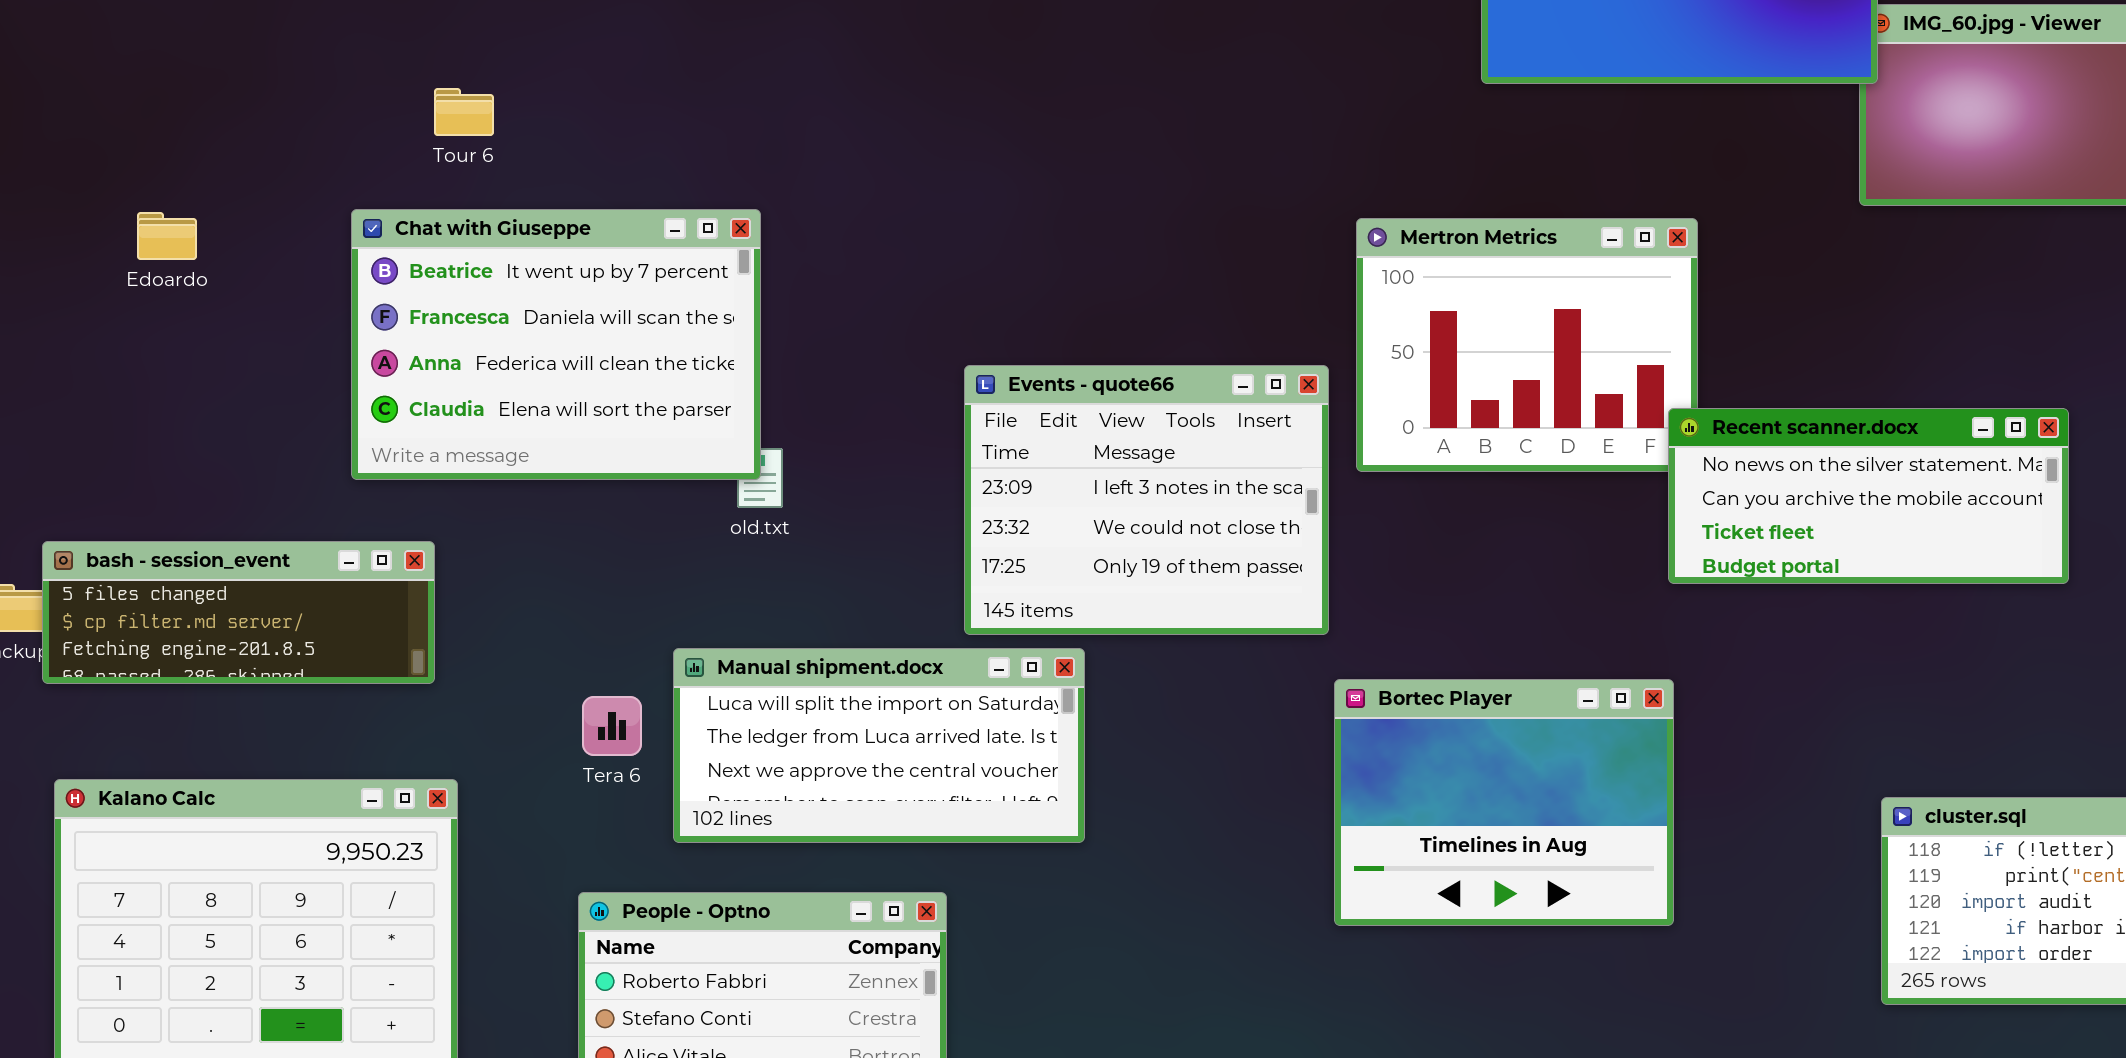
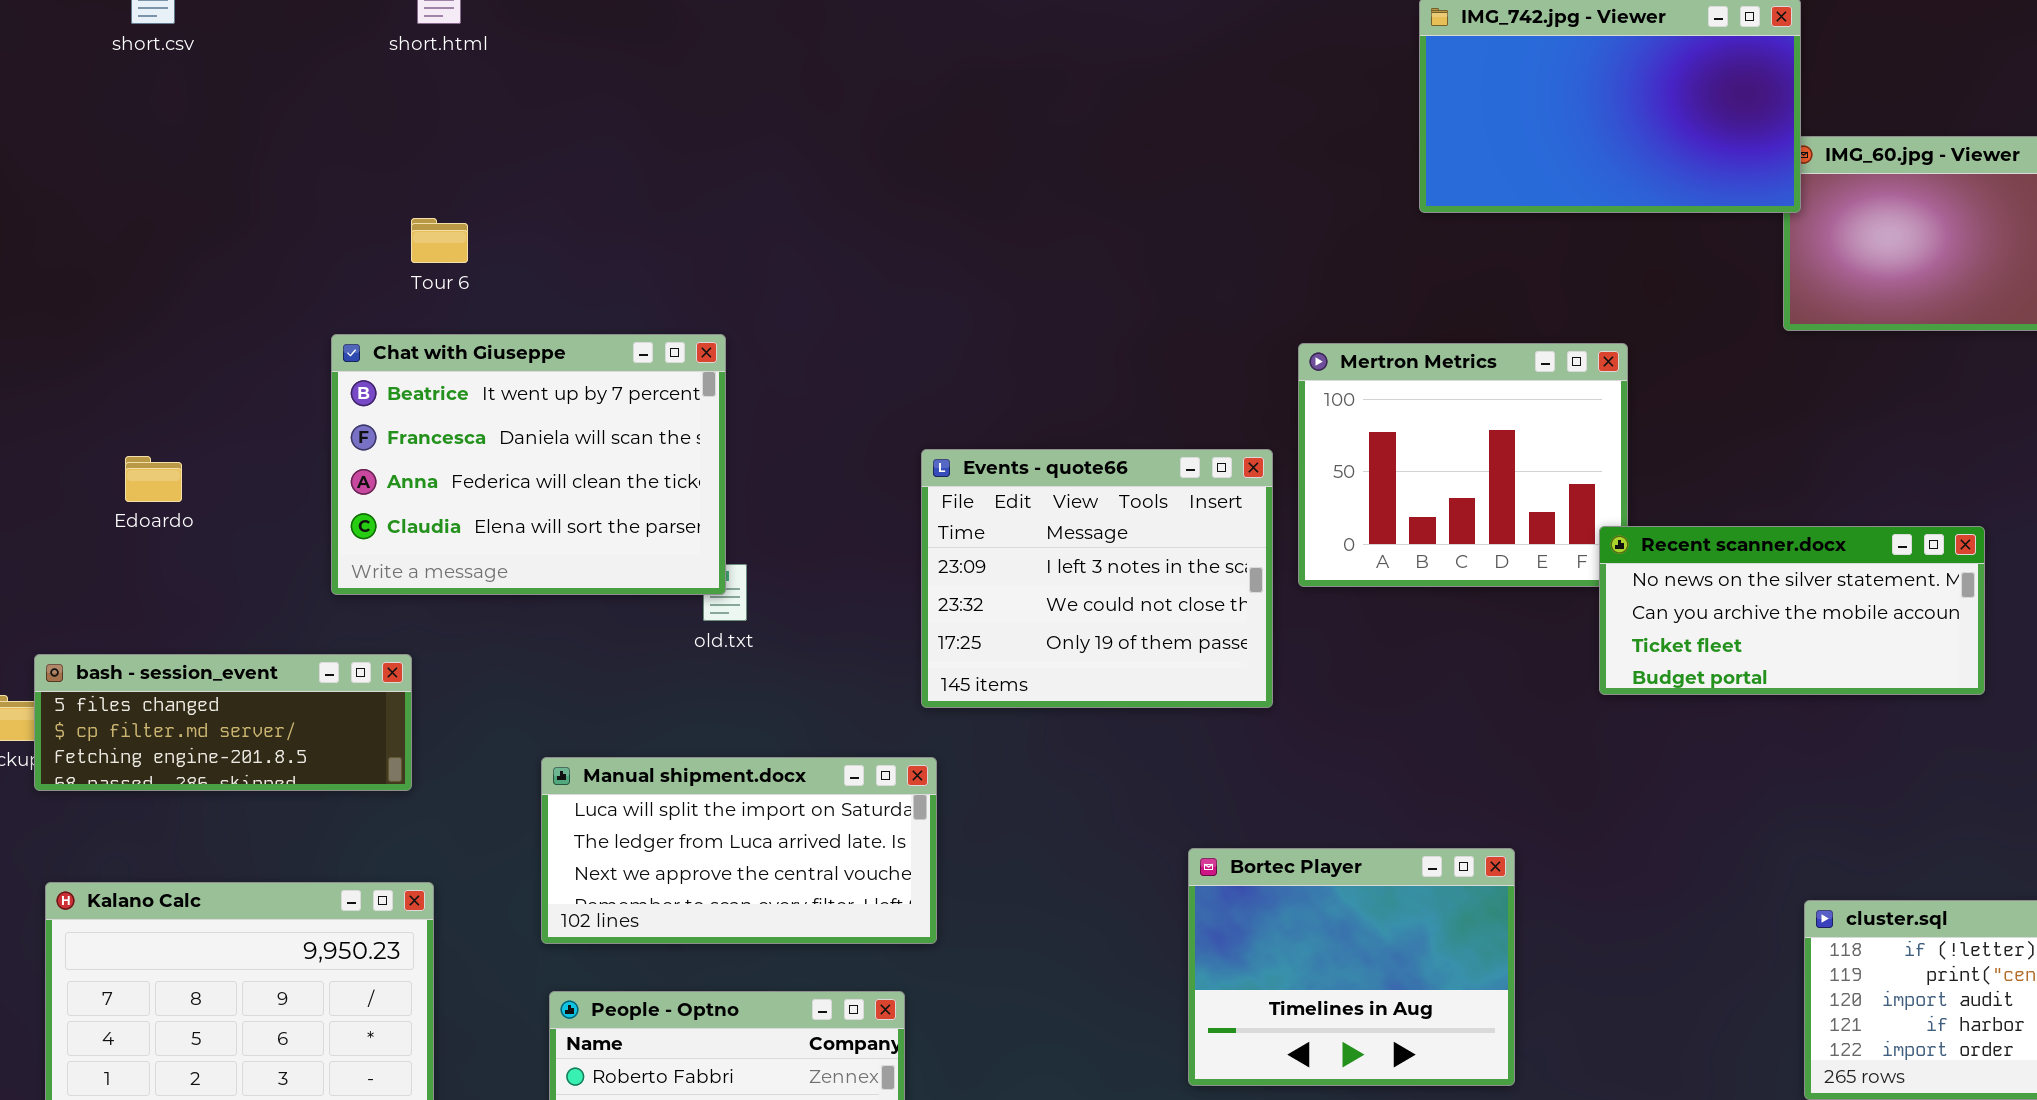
Edoardo: [137,212,197,260] -> [125,456,182,502], moved
Events - quote66: [964,365,1329,635] -> [921,449,1273,708], moved
Manual shipment.docx: [673,648,1085,843] -> [541,757,937,944], moved
Bortec Player: [1334,679,1674,926] -> [1188,848,1515,1086], moved

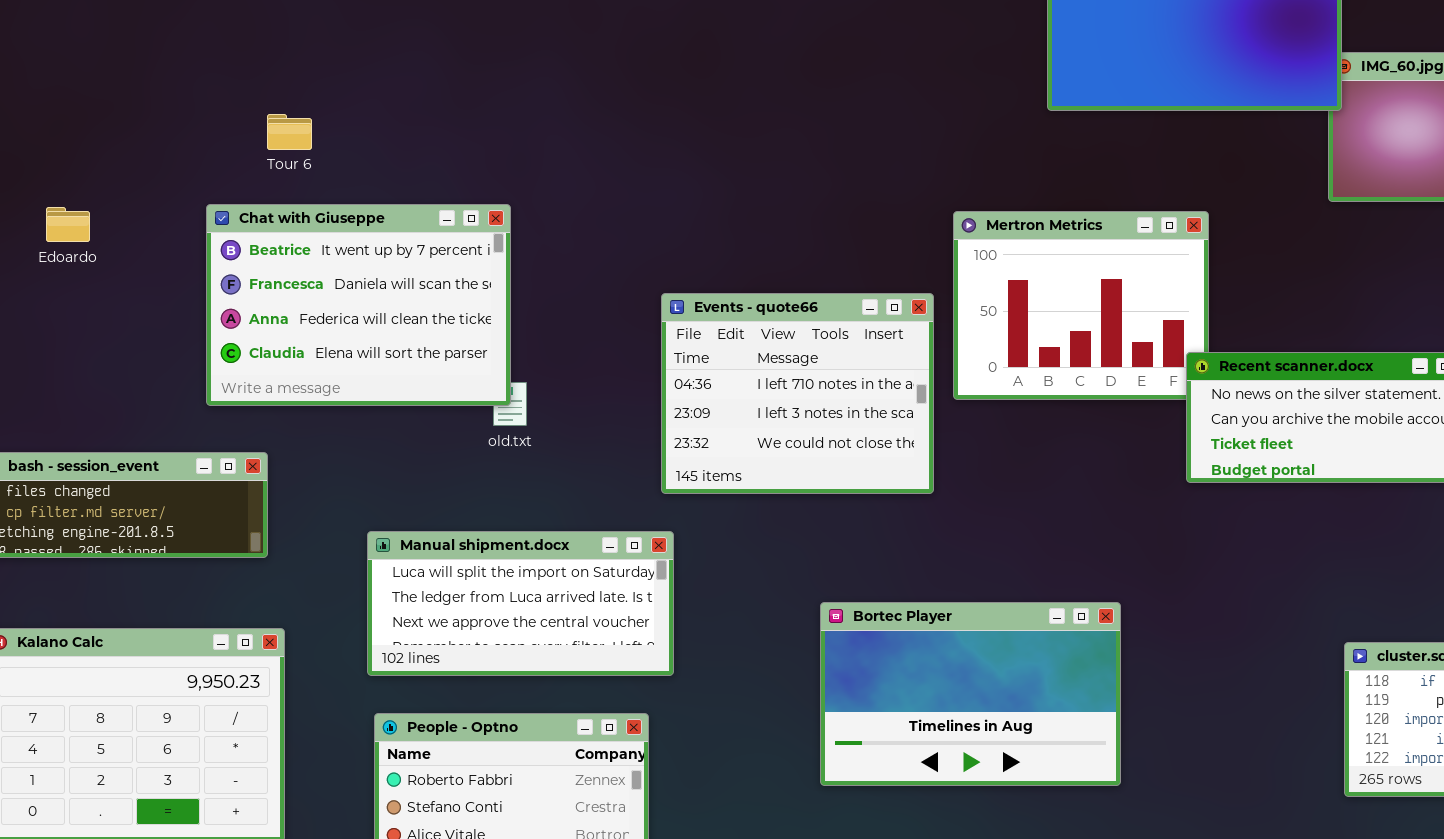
Events - quote66: [921,449,1273,708] -> [661,293,934,494], scrolled up 1 row
Edoardo: [125,456,182,502] -> [46,207,90,242], moved
Bortec Player: [1188,848,1515,1086] -> [820,602,1121,786], resized

